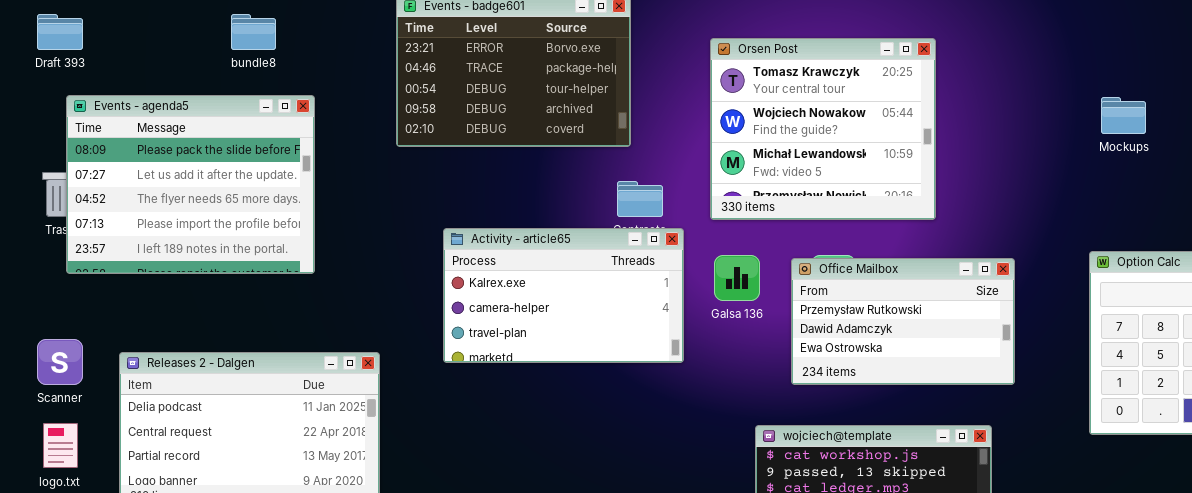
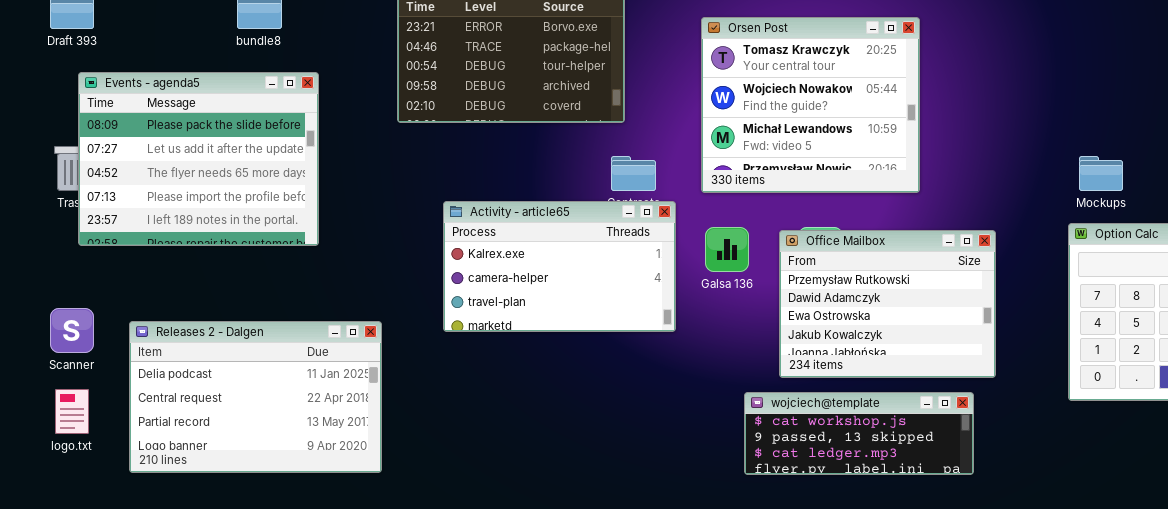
Mockups: [1101,97,1146,134] -> [1079,156,1123,191], moved
Office Mailbox: [791,258,1015,385] -> [779,230,996,378], resized

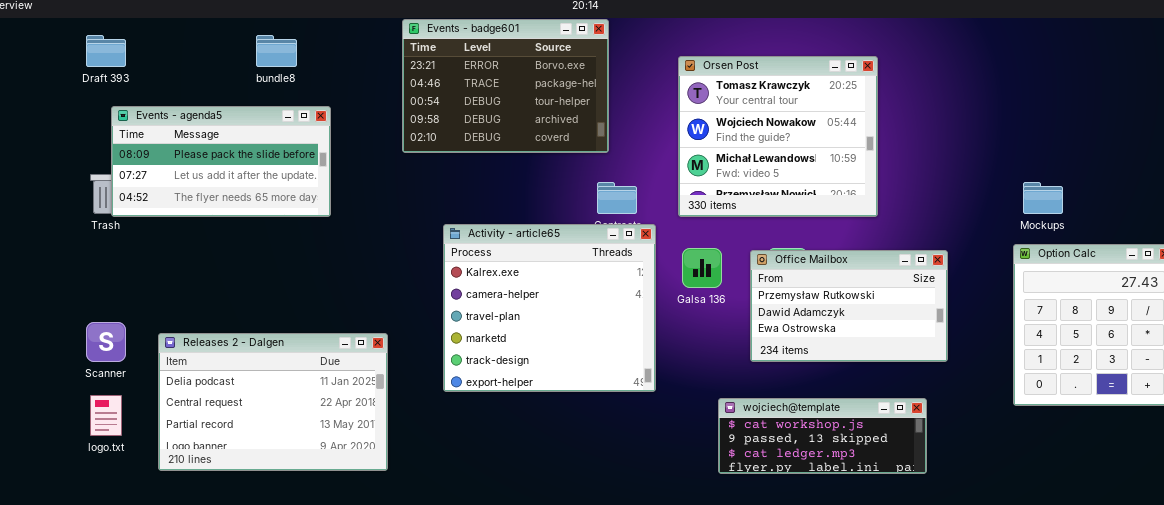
Events - agenda5: [78,72,319,246] -> [111,106,331,217], resized
Activity - article65: [443,201,676,332] -> [443,224,656,392], resized
Office Mailbox: [779,230,996,378] -> [750,250,948,362], resized

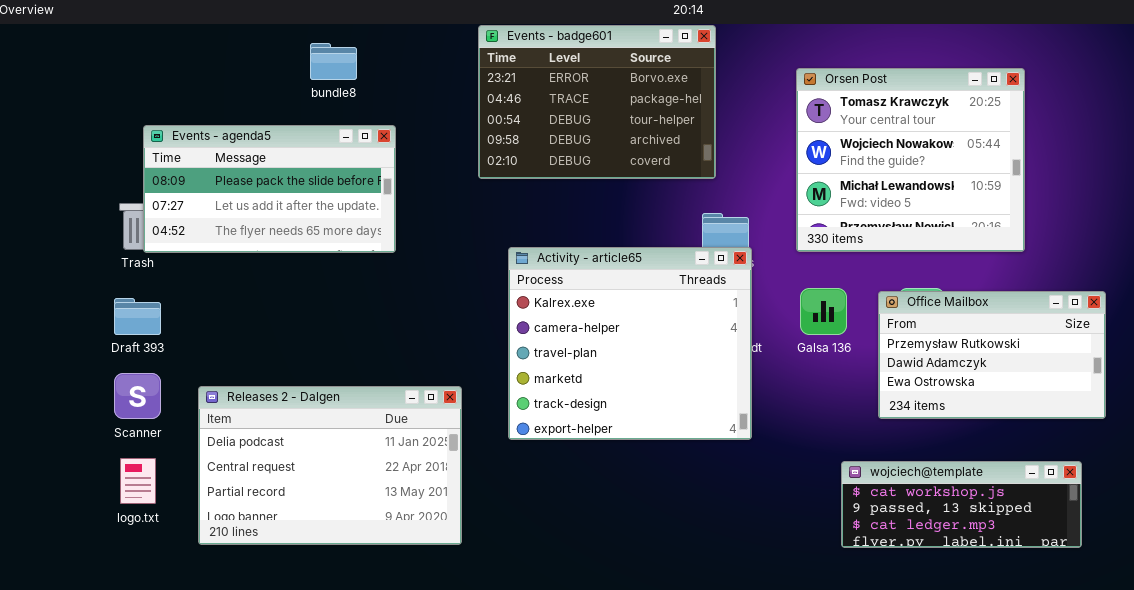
Draft 393: [86,35,126,67] -> [114,298,161,335], moved
Activity - article65: [443,224,656,392] -> [508,247,752,440], moved

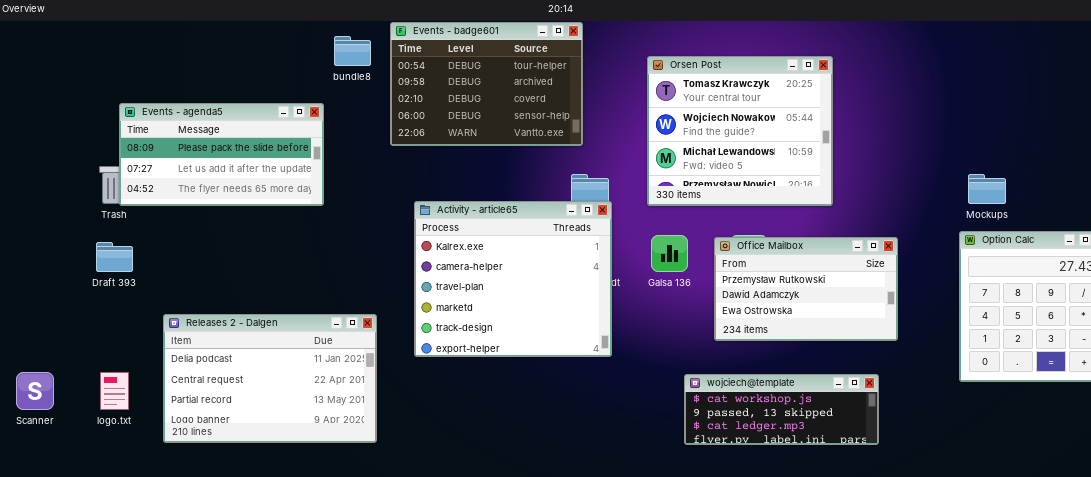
Events - badge601: [478,25,716,179] -> [390,22,583,146], scrolled down 2 rows
bundle8: [310,43,357,80] -> [334,36,371,66], moved
Scanner: [114,373,161,419] -> [16,372,54,410], moved

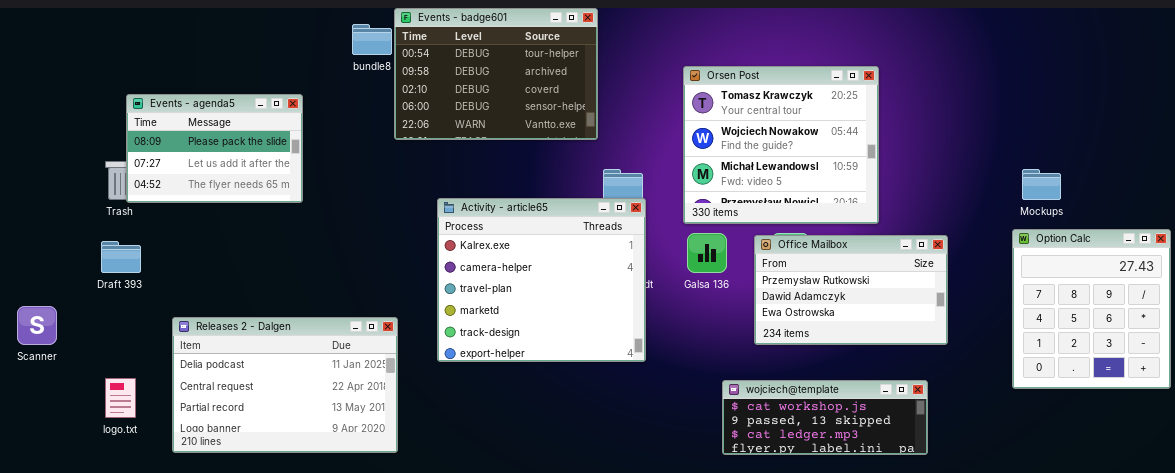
Events - badge601: [390,22,583,146] -> [394,8,598,140], moved
Orsen Post: [647,56,833,206] -> [683,66,879,224], moved
Events - agenda5: [119,103,324,206] -> [126,94,303,203], resized
Scanner: [16,372,54,410] -> [17,306,57,345], moved

